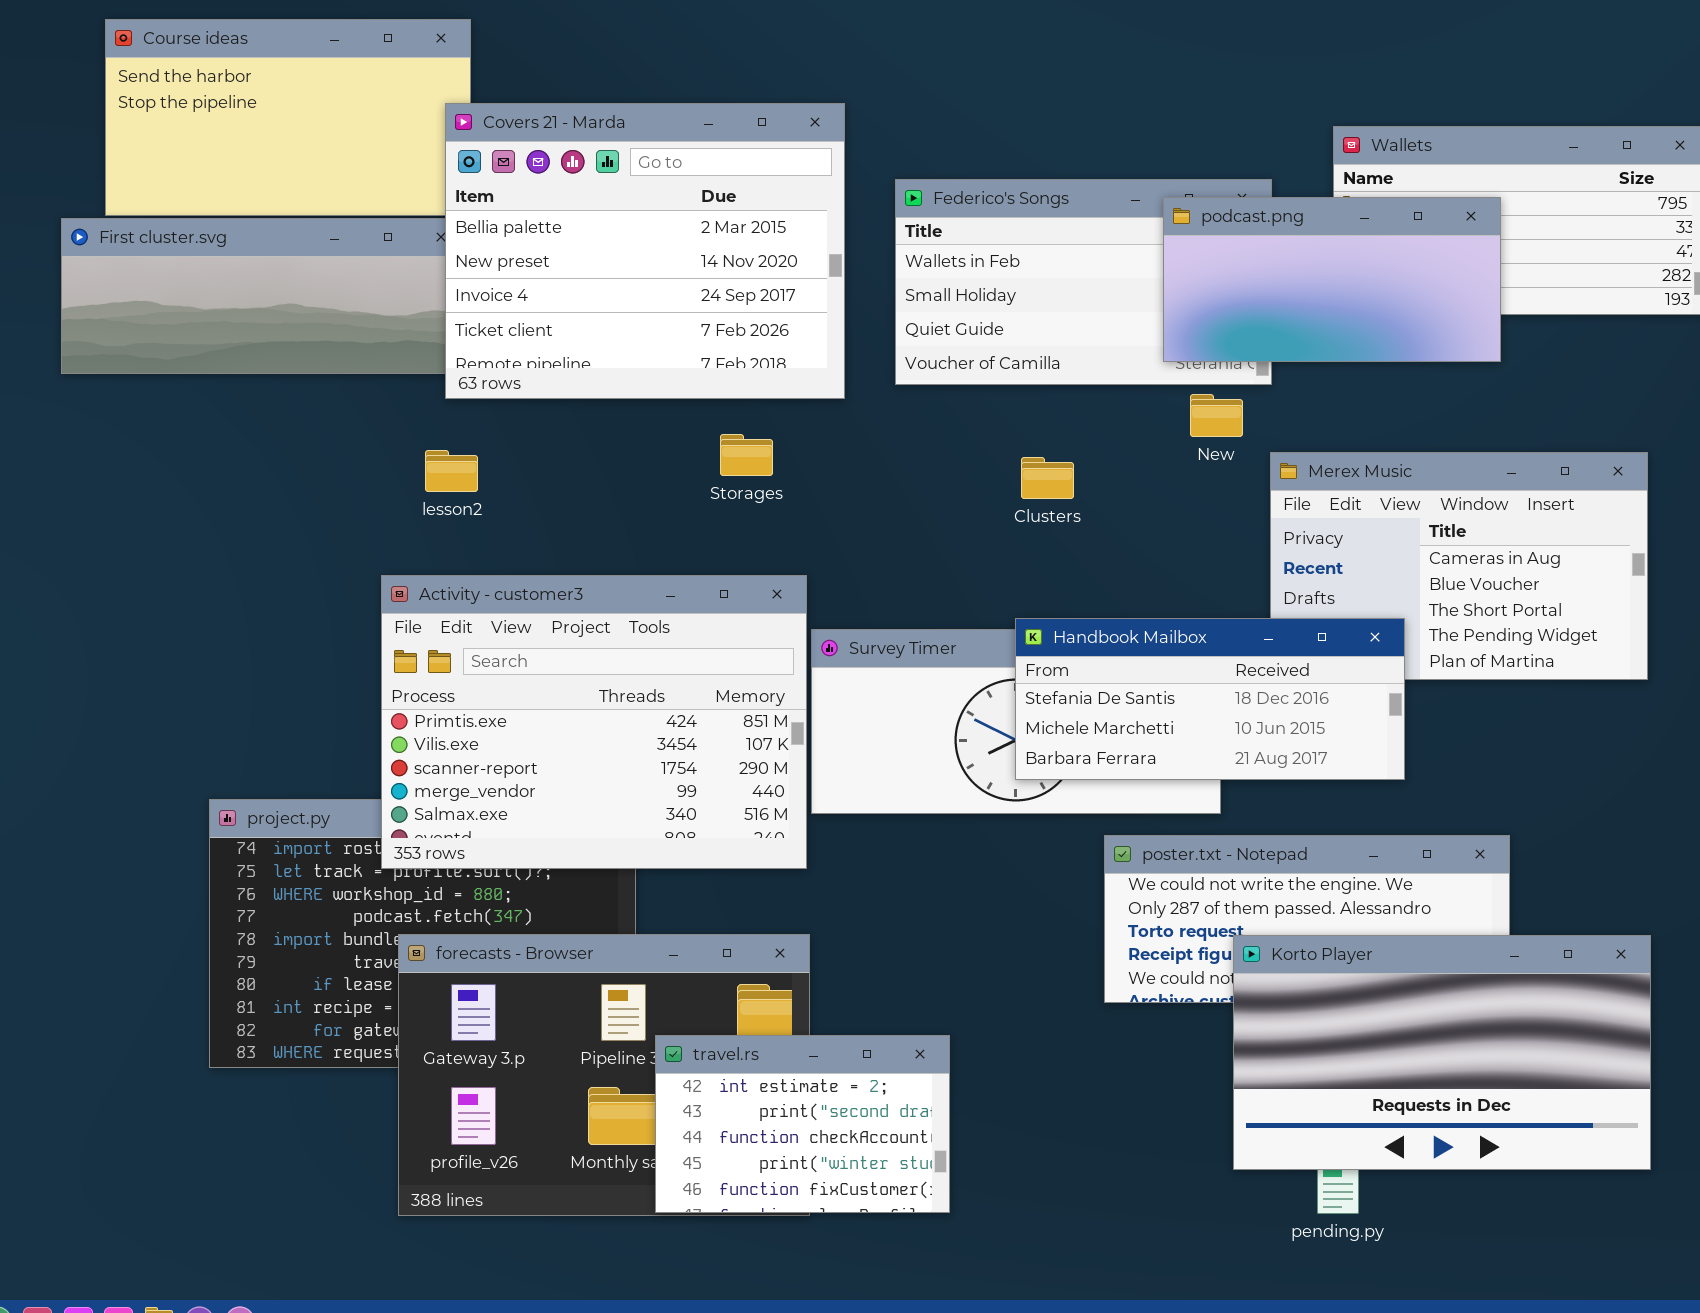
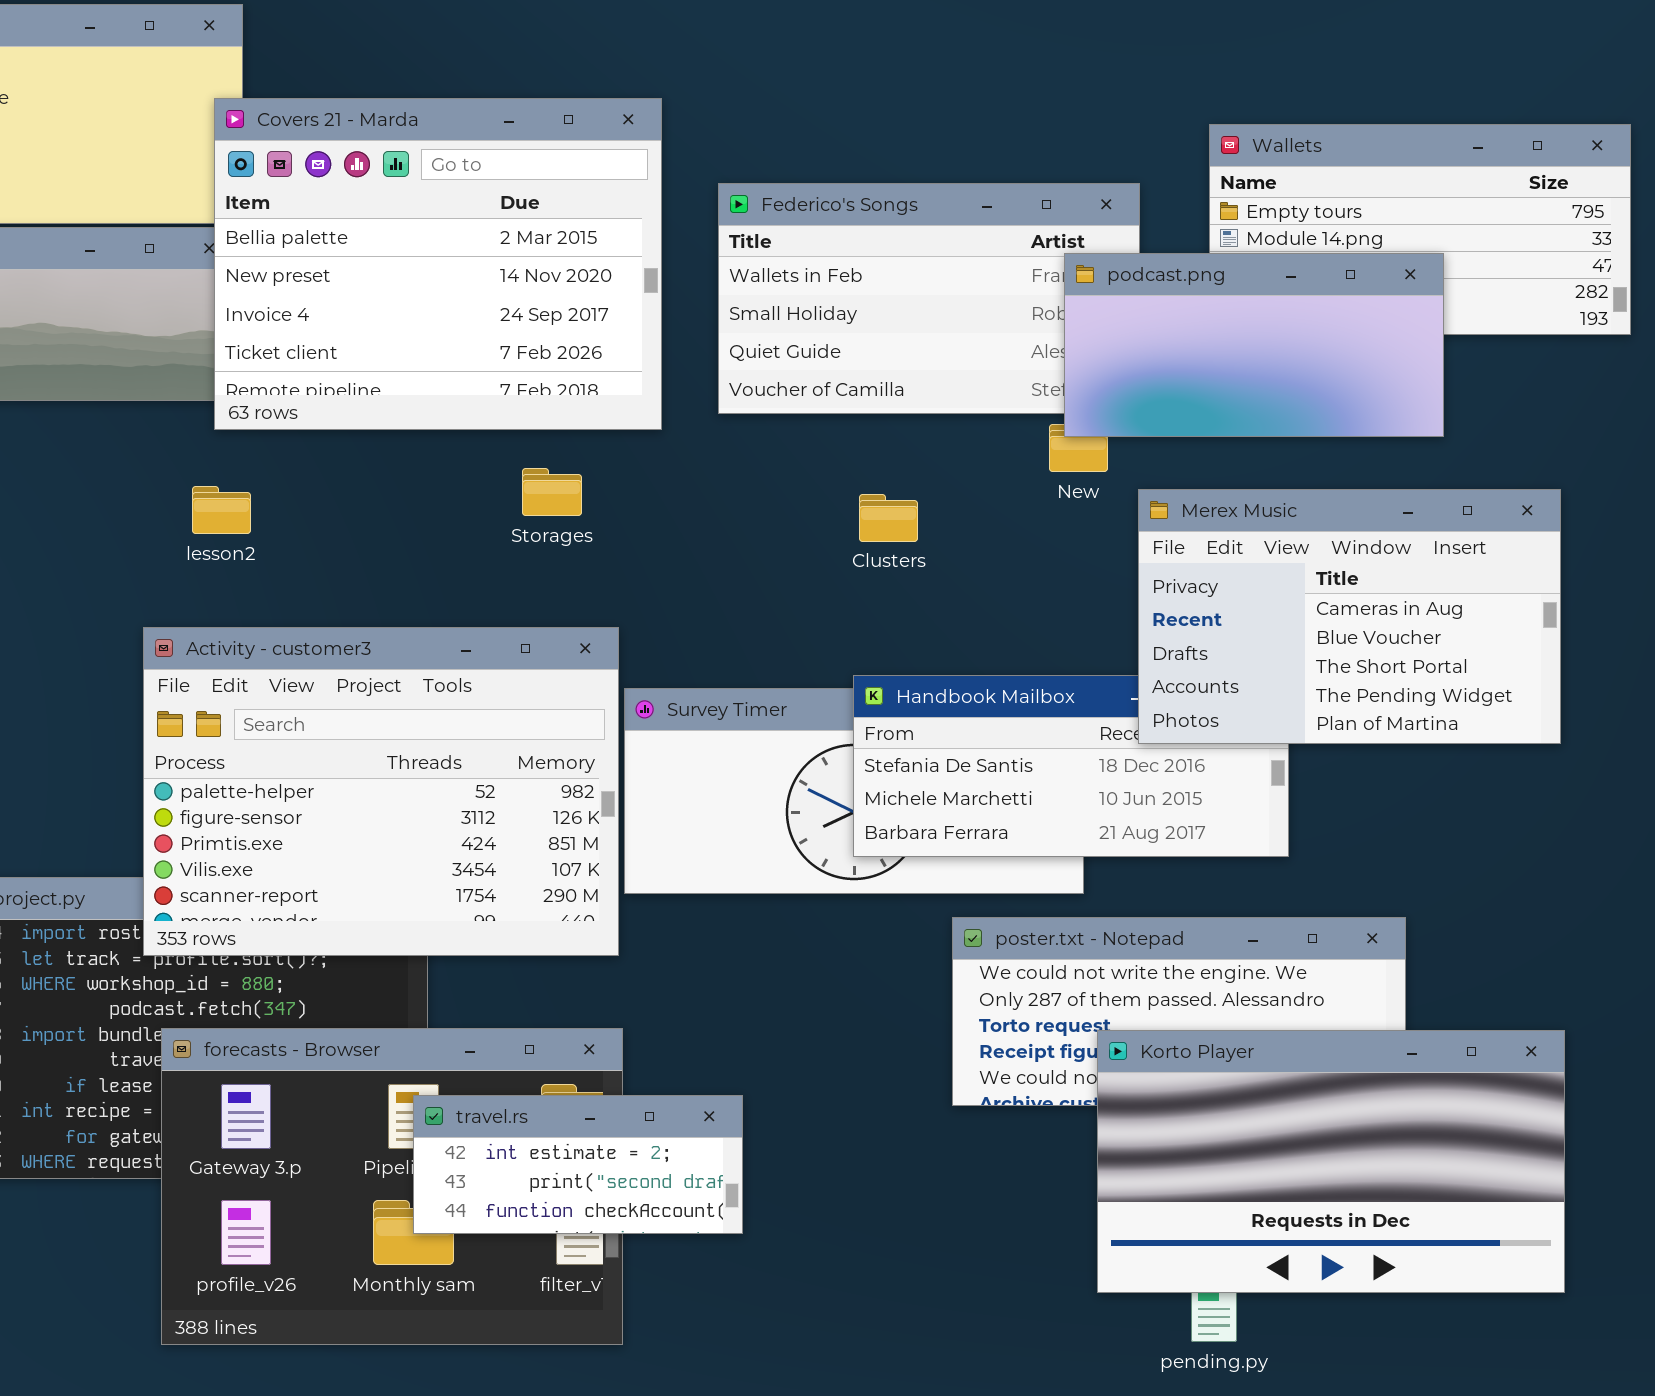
podcast.png: [1163,197,1501,362] -> [1064,253,1444,437], moved
Merex Music: [1270,452,1648,680] -> [1138,489,1561,744], raised
Activity - customer3: [381,575,807,869] -> [143,627,619,956], scrolled up 2 rows
travel.rs: [655,1035,950,1213] -> [413,1095,743,1234], moved, resized

